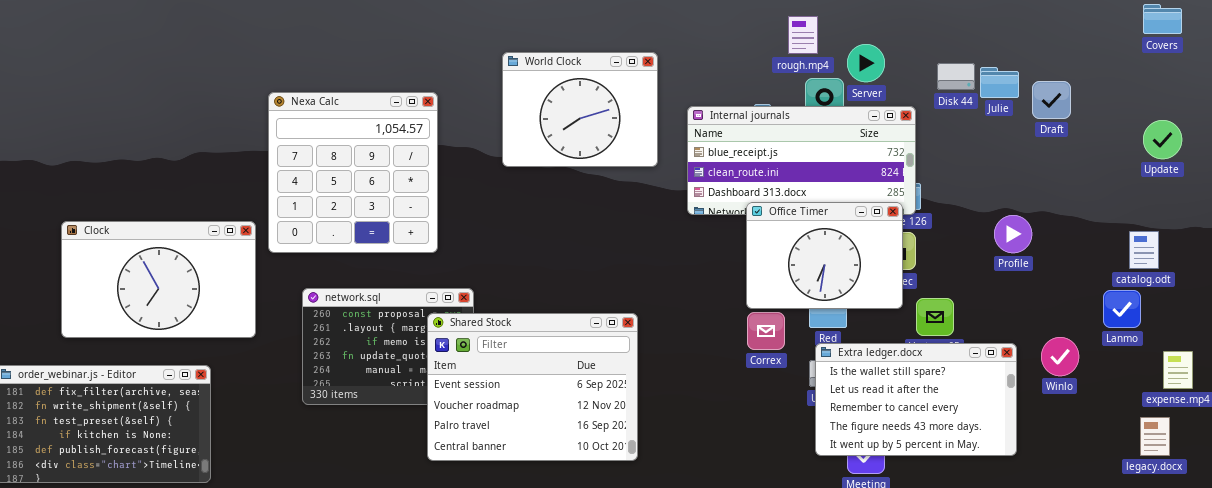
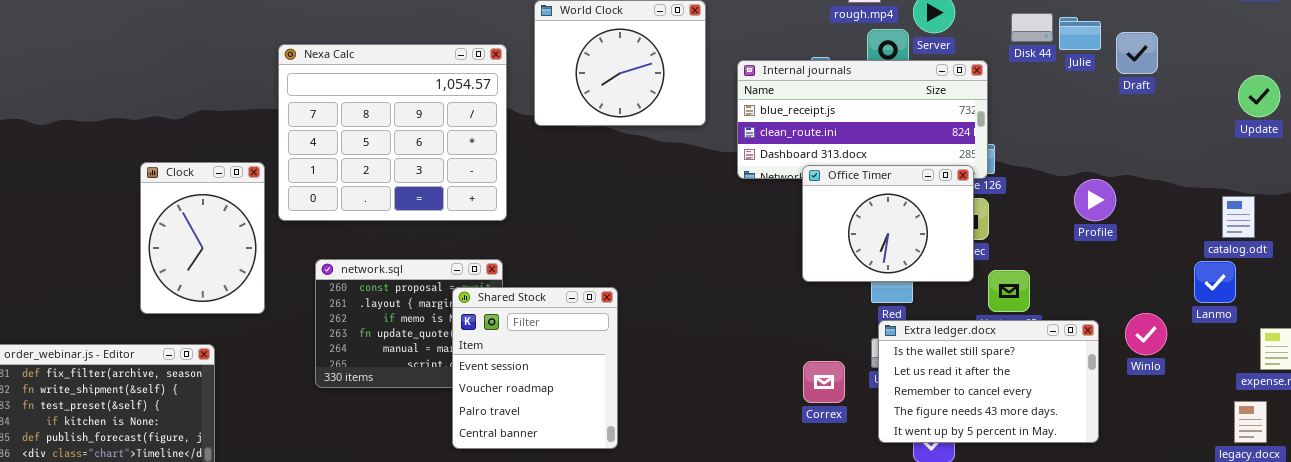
Nexa Calc: [268,92,438,253] -> [278,44,507,221], resized
Clock: [61,221,256,338] -> [140,162,265,314], resized
Correx: [747,312,785,350] -> [803,361,845,403], moved
Shared Stock: [427,313,638,461] -> [452,287,618,449], resized

